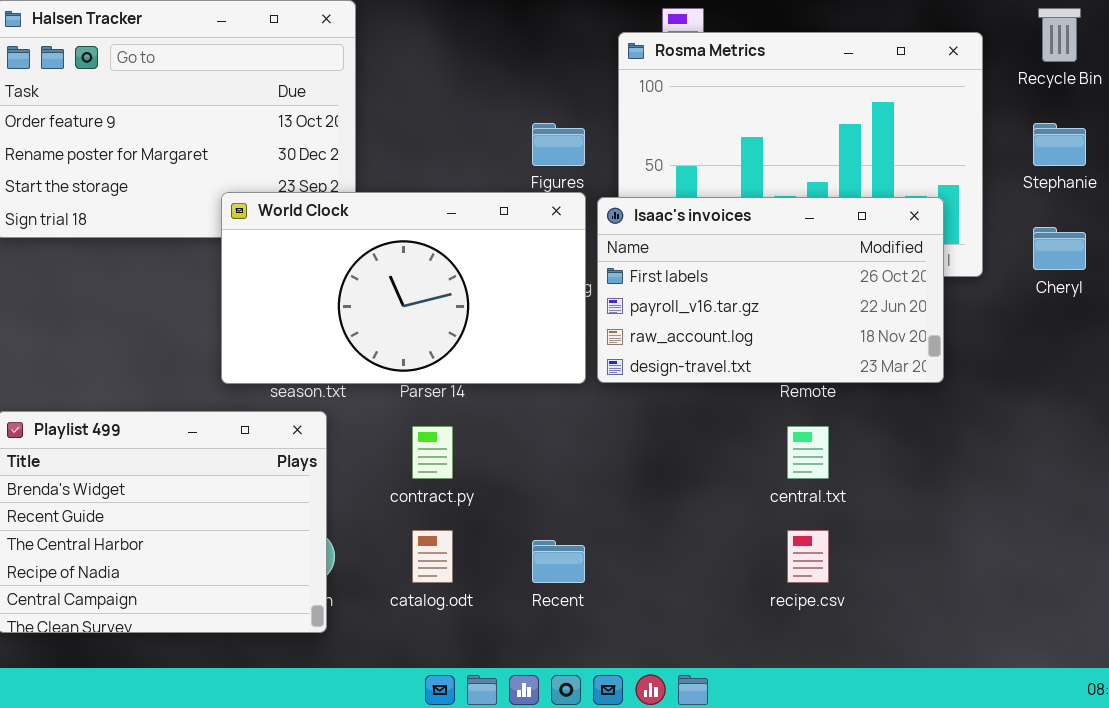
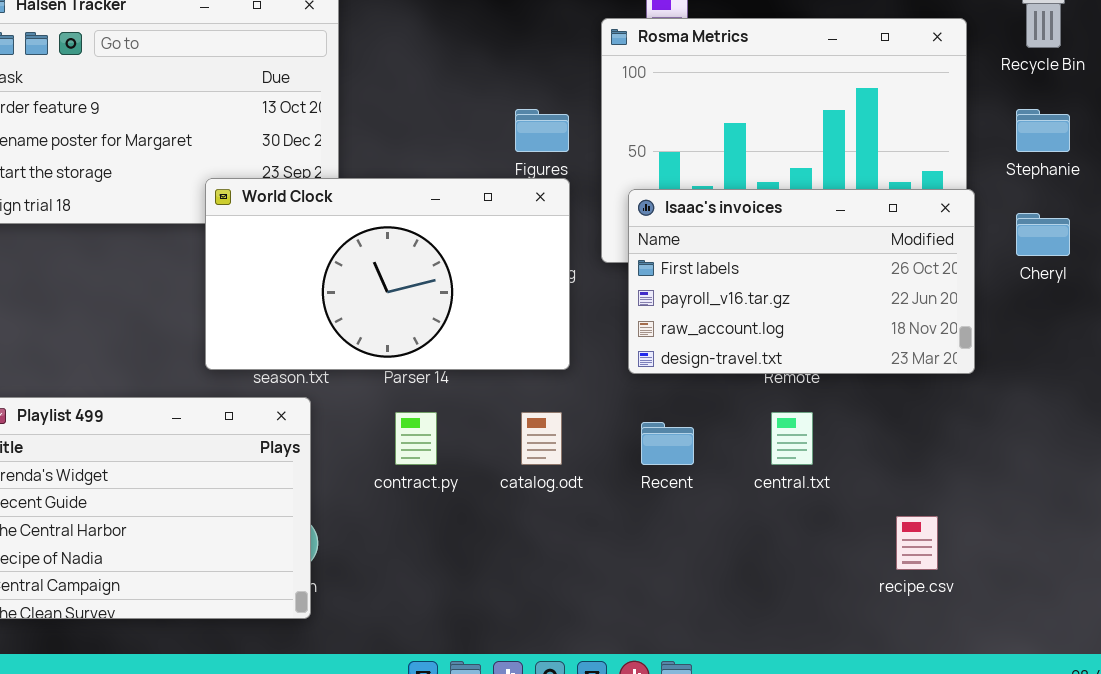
Isaac's invoices: [597,197,944,383] -> [628,189,975,374], moved
catalog.odt: [412,530,453,583] -> [521,412,562,465], moved
recipe.csv: [787,530,829,583] -> [896,516,938,570], moved
Recent: [532,540,585,583] -> [641,422,694,465], moved

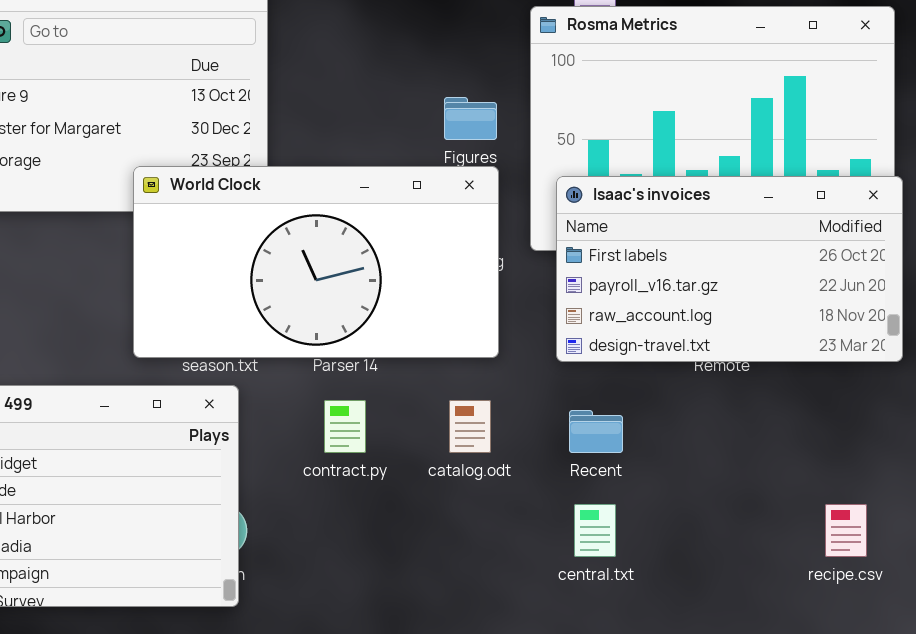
central.txt: [771,412,813,465] -> [574,504,616,557], moved

